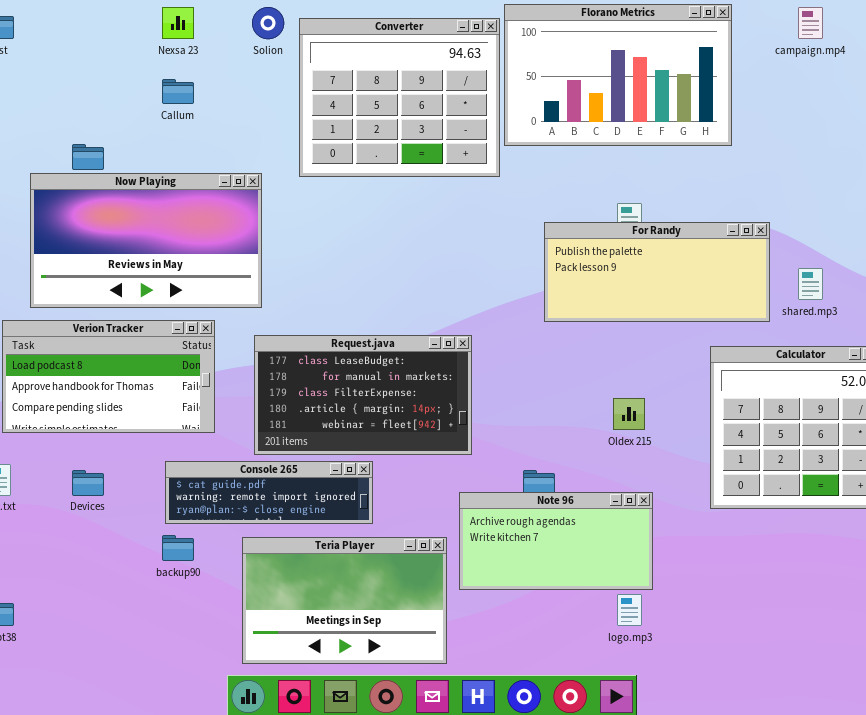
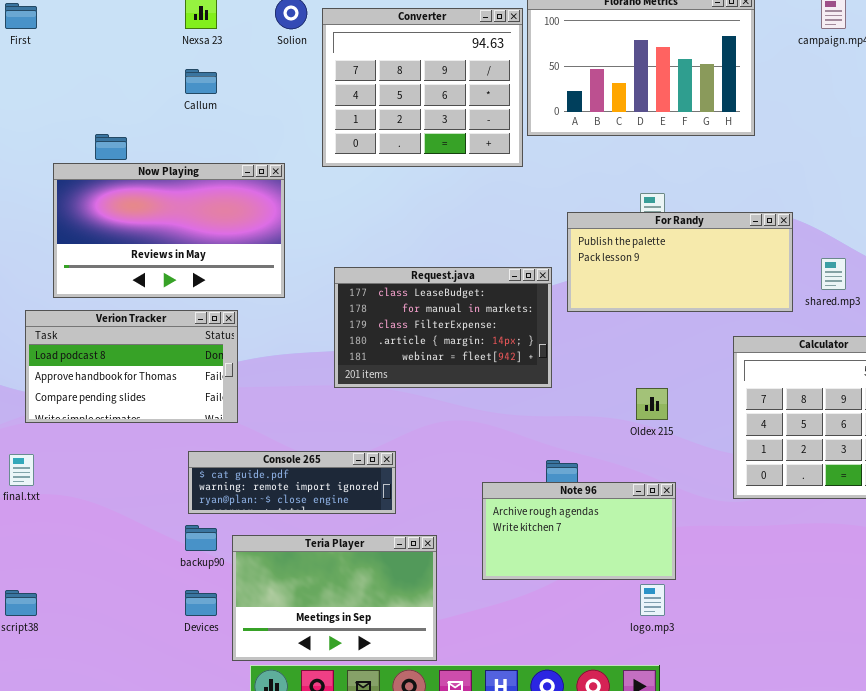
Request.java: [254,335,472,455] -> [334,267,552,388], moved
Devices: [72,470,104,496] -> [185,590,217,616], moved
Teria Player: [242,537,447,664] -> [232,535,437,661], moved

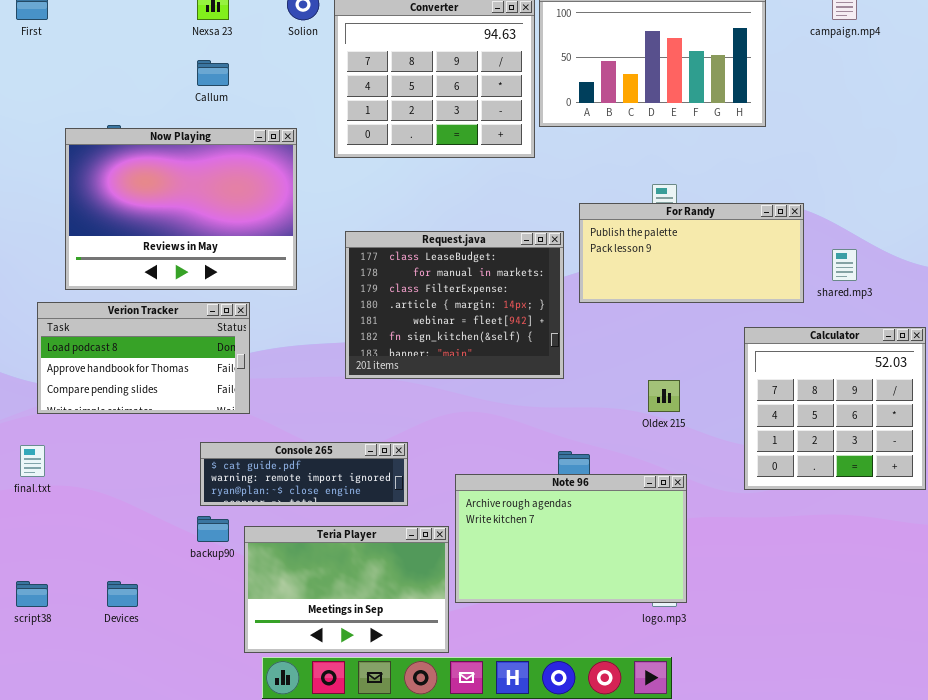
Now Playing: [53,163,285,298] -> [65,128,297,290], resized
Request.java: [334,267,552,388] -> [345,231,564,379], resized
Note 96: [482,482,676,580] -> [455,474,687,603], resized
Devices: [185,590,217,616] -> [107,581,138,607], moved

